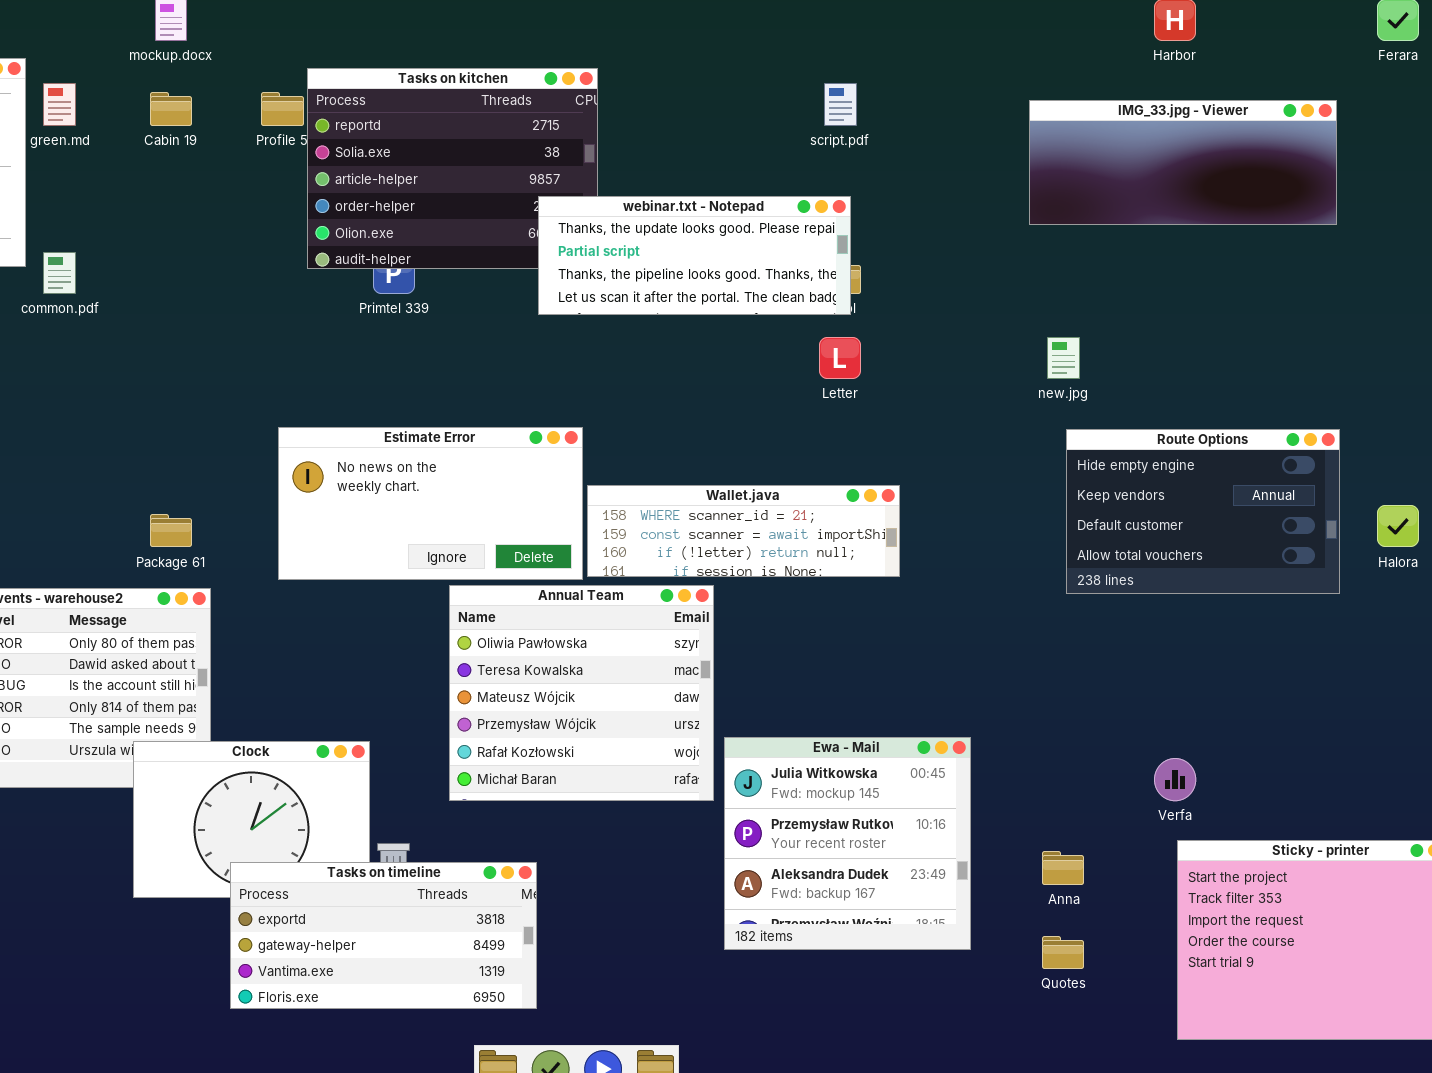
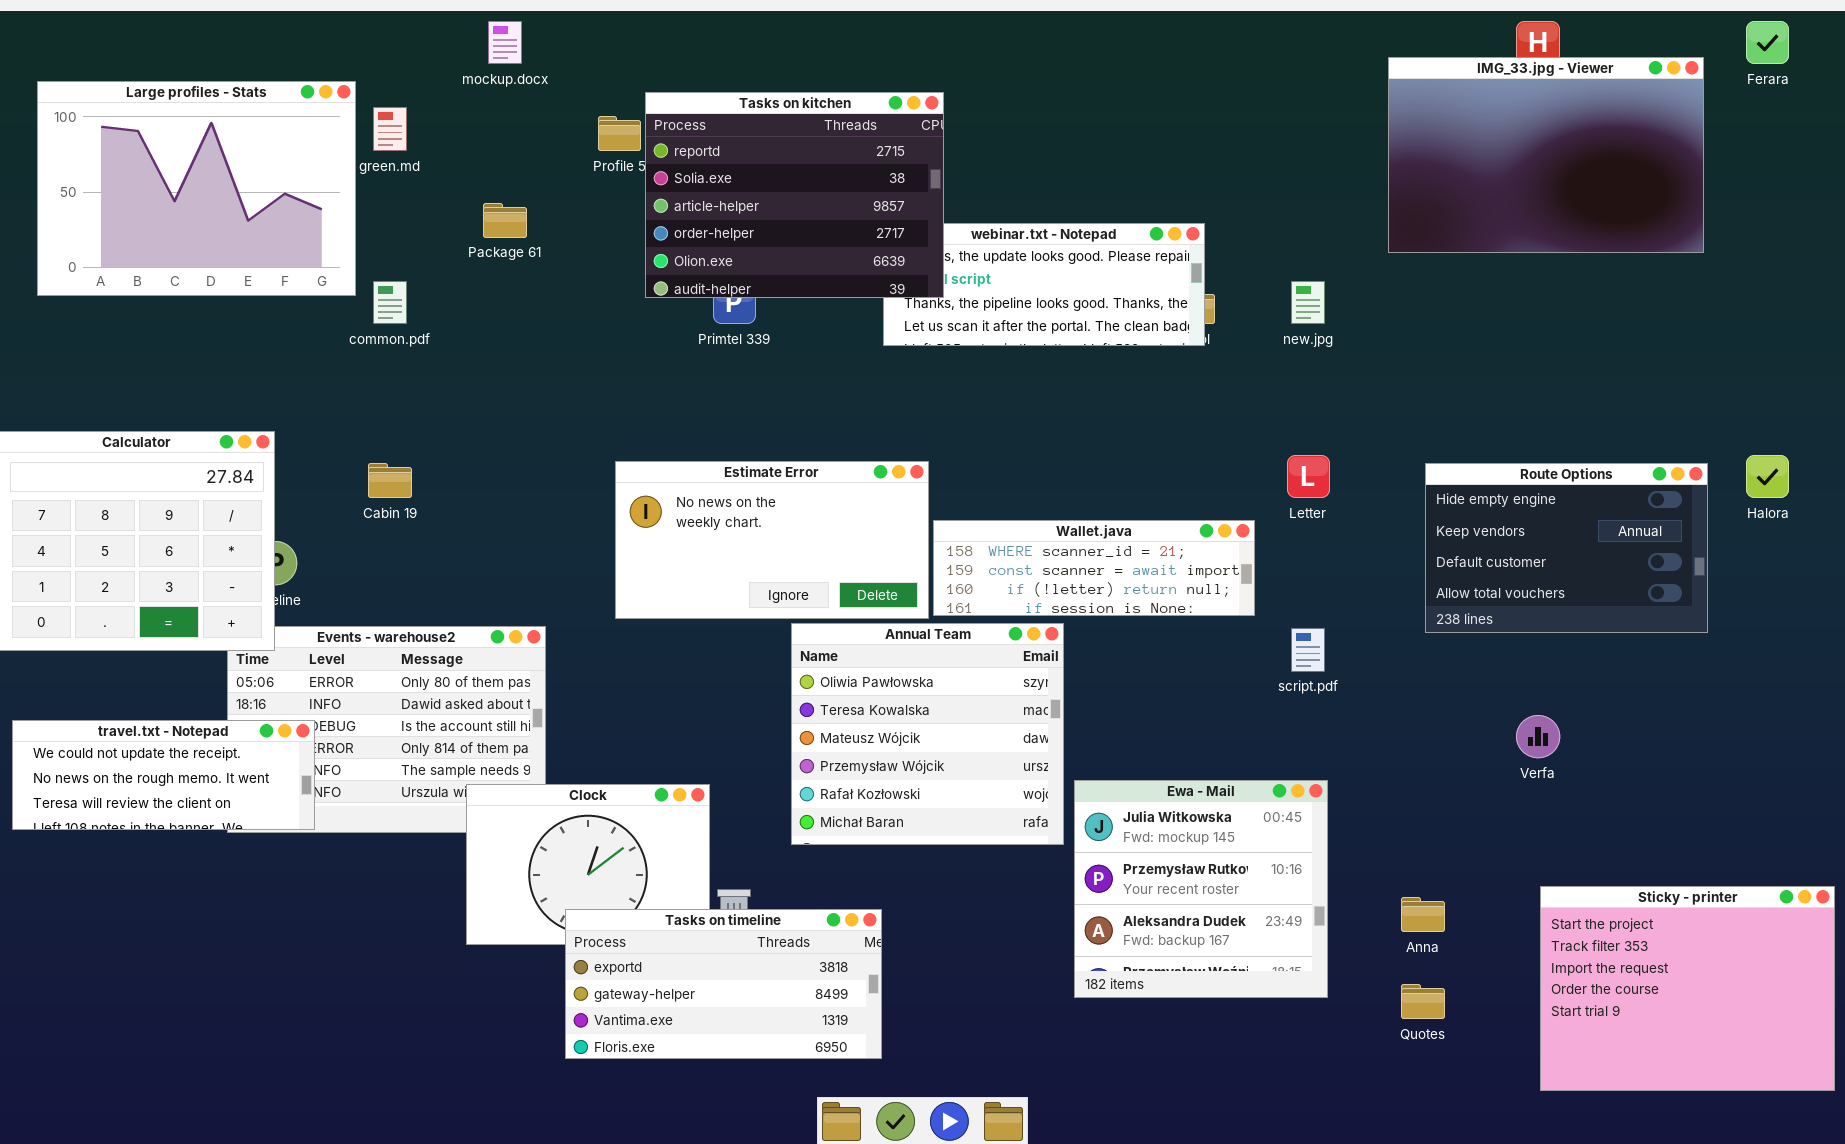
Tasks on kitchen: [307,68,598,269] -> [645,92,944,298], raised
script.pdf: [824,83,857,126] -> [1291,628,1325,672], moved
Cabin 19: [150,92,192,126] -> [368,463,412,498], moved
IMG_33.jpg - Viewer: [1029,100,1337,225] -> [1388,57,1704,253], resized
Letter: [819,337,861,379] -> [1287,455,1330,498], moved
new.jpg: [1047,337,1080,379] -> [1291,281,1325,324], moved
Halora: [1377,505,1419,547] -> [1746,455,1789,498], moved
Package 61: [150,514,192,547] -> [483,203,527,238], moved
Verfa: [1154,758,1196,801] -> [1516,715,1560,758], moved

